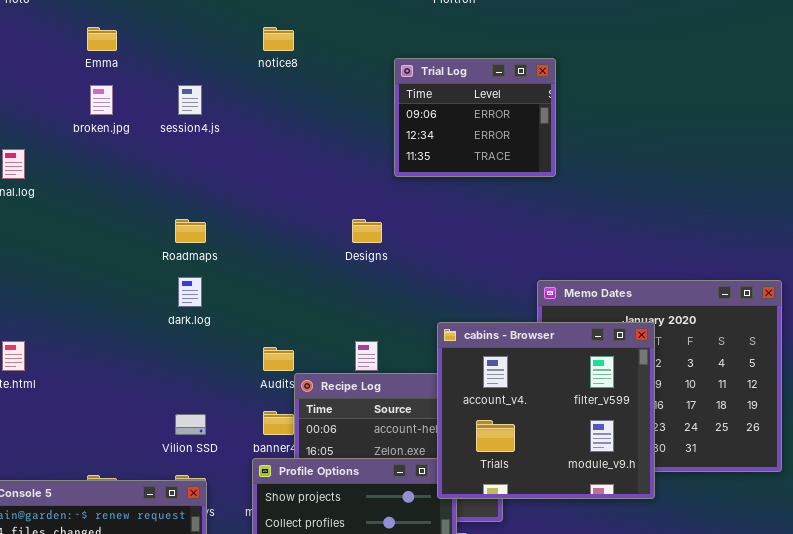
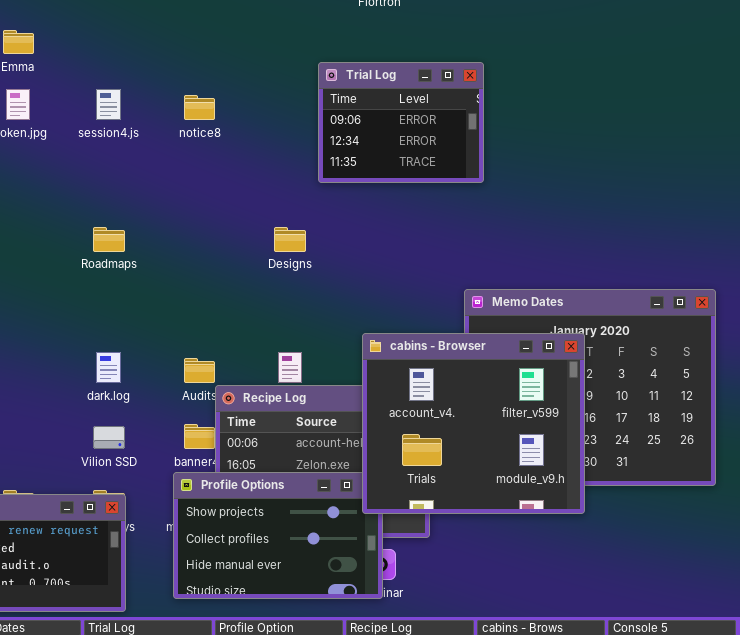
notice8: [263,27,294,51] -> [184,95,215,120], moved
dark.log: [178,277,202,307] -> [96,352,121,383], moved

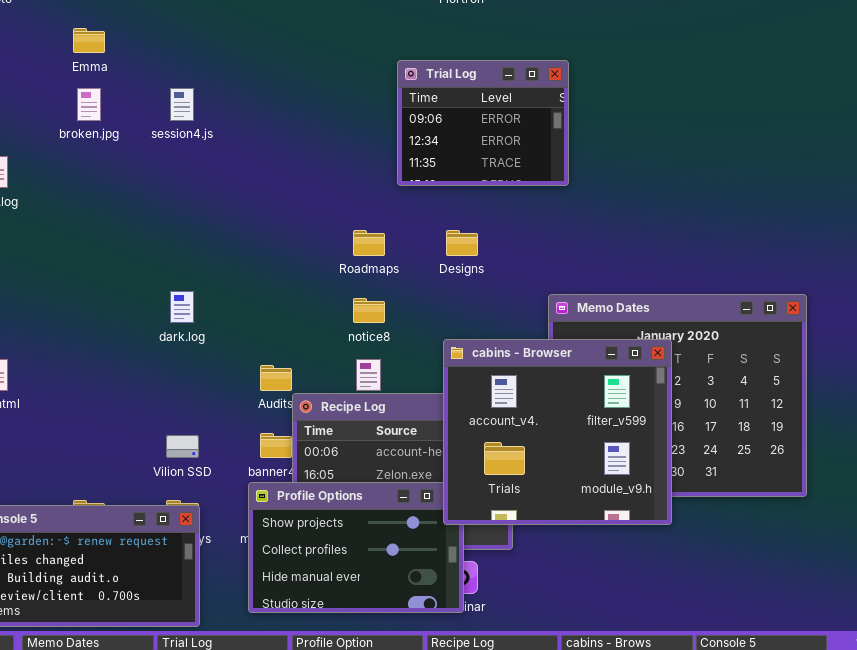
notice8: [184,95,215,120] -> [353,298,385,323], moved
Roadmaps: [93,227,125,252] -> [353,230,385,256], moved
Designs: [274,227,306,252] -> [446,230,478,256], moved
dark.log: [96,352,121,383] -> [170,291,194,323], moved

